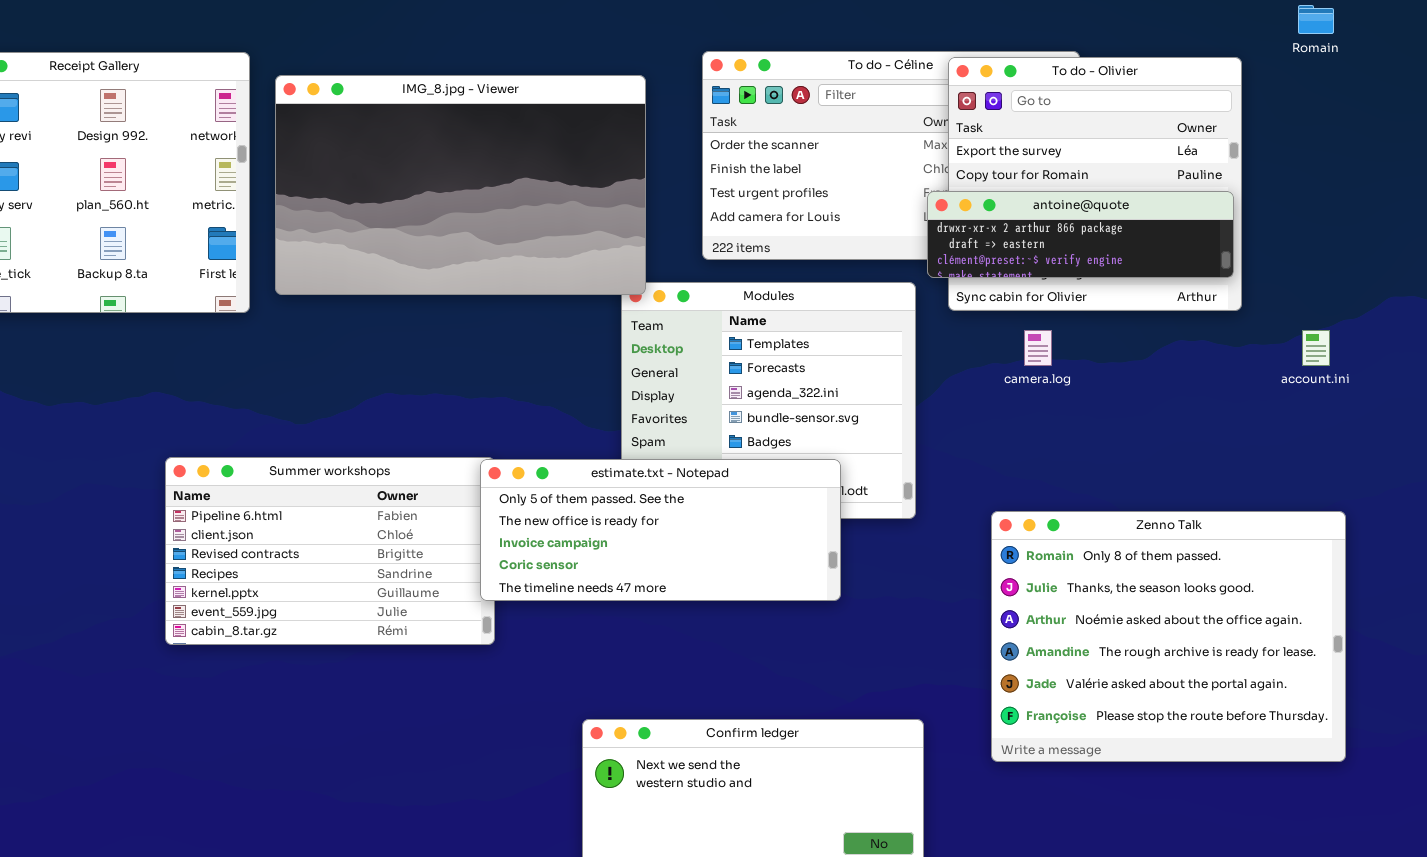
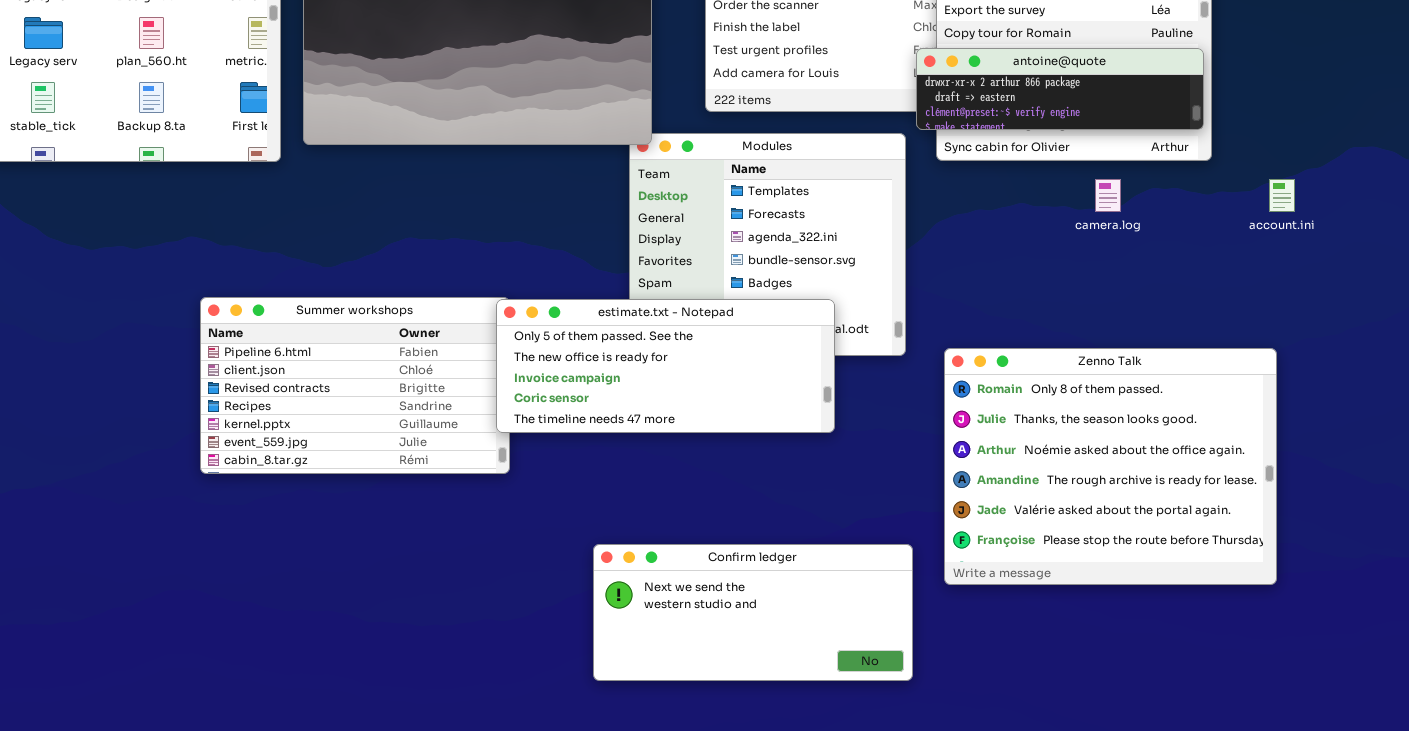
camera.log: [1024,330,1052,366] -> [1095,179,1121,212], moved
Zenno Talk: [991,511,1346,762] -> [944,348,1277,585], moved

